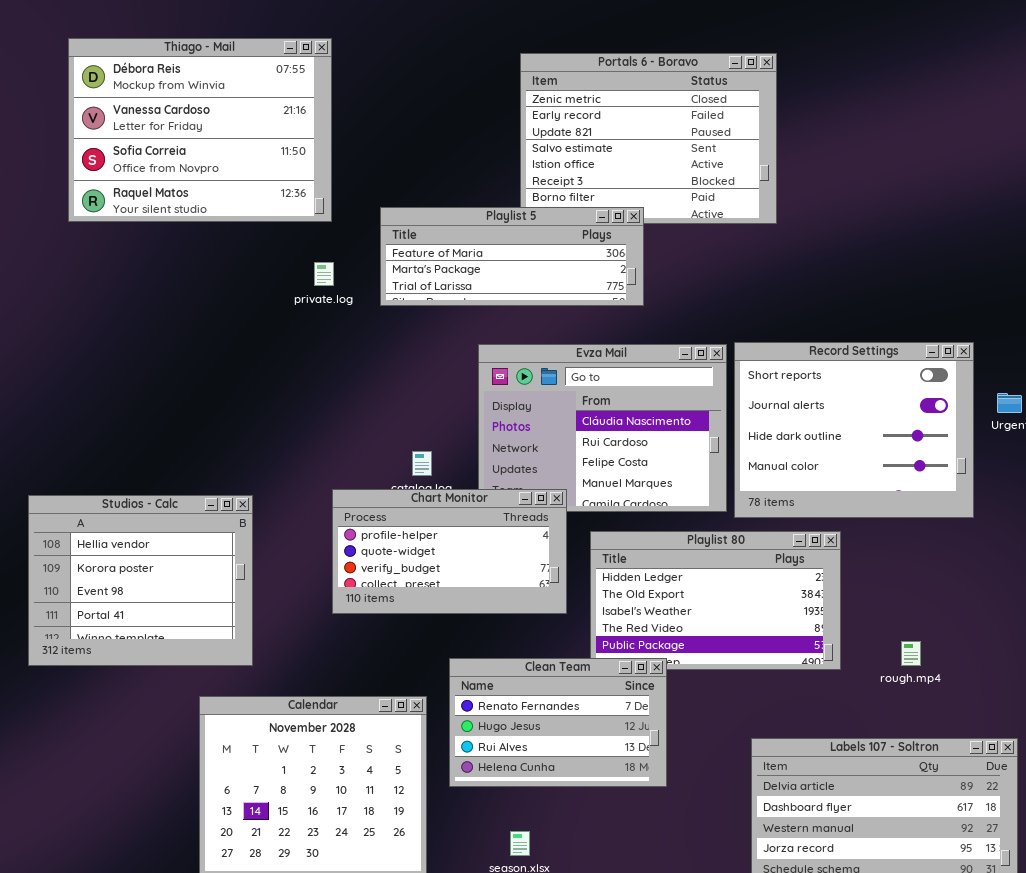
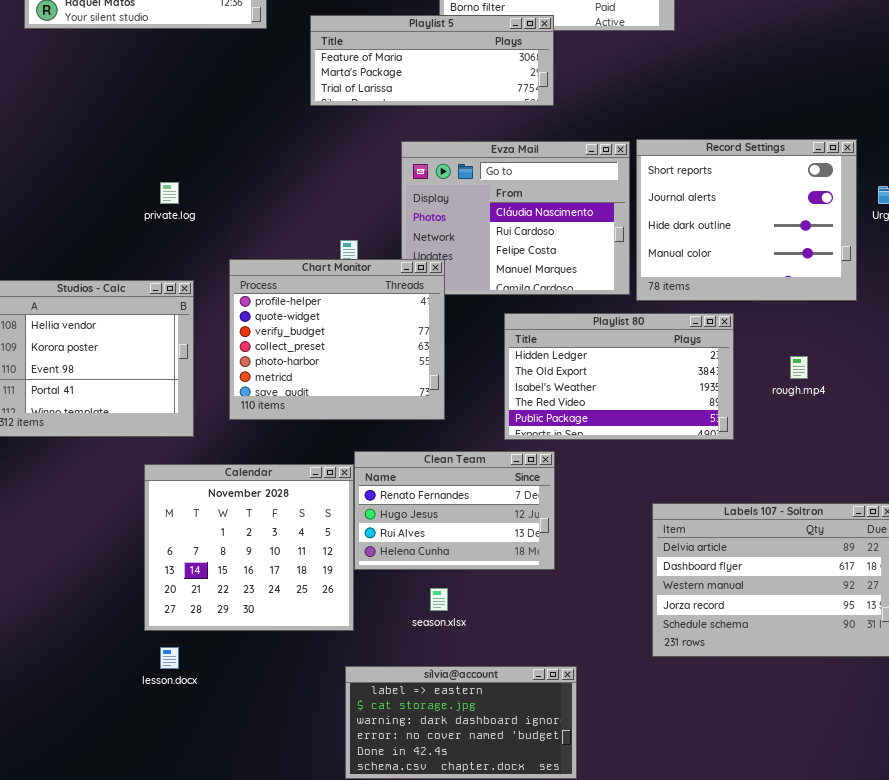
private.log: [314,262,334,286] -> [160,182,179,204], moved
Chart Monitor: [332,489,567,614] -> [229,259,445,420], moved, resized
rough.mp4: [901,641,921,666] -> [790,356,808,379], moved
Clean Team: [449,658,667,787] -> [354,451,555,570], moved

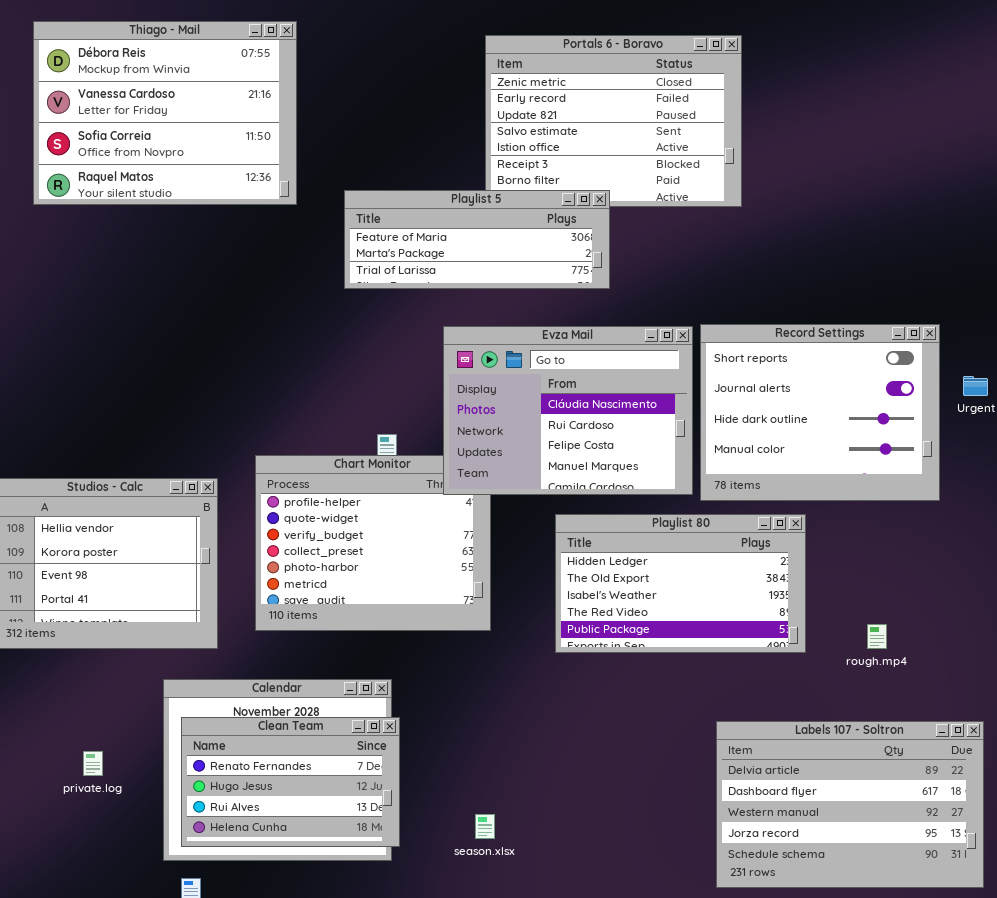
Evza Mail: [401,141,630,295] -> [443,326,693,495], raised
private.log: [160,182,179,204] -> [83,751,103,776], moved
rough.mp4: [790,356,808,379] -> [867,624,887,649], moved
Clean Team: [354,451,555,570] -> [181,717,400,847], moved

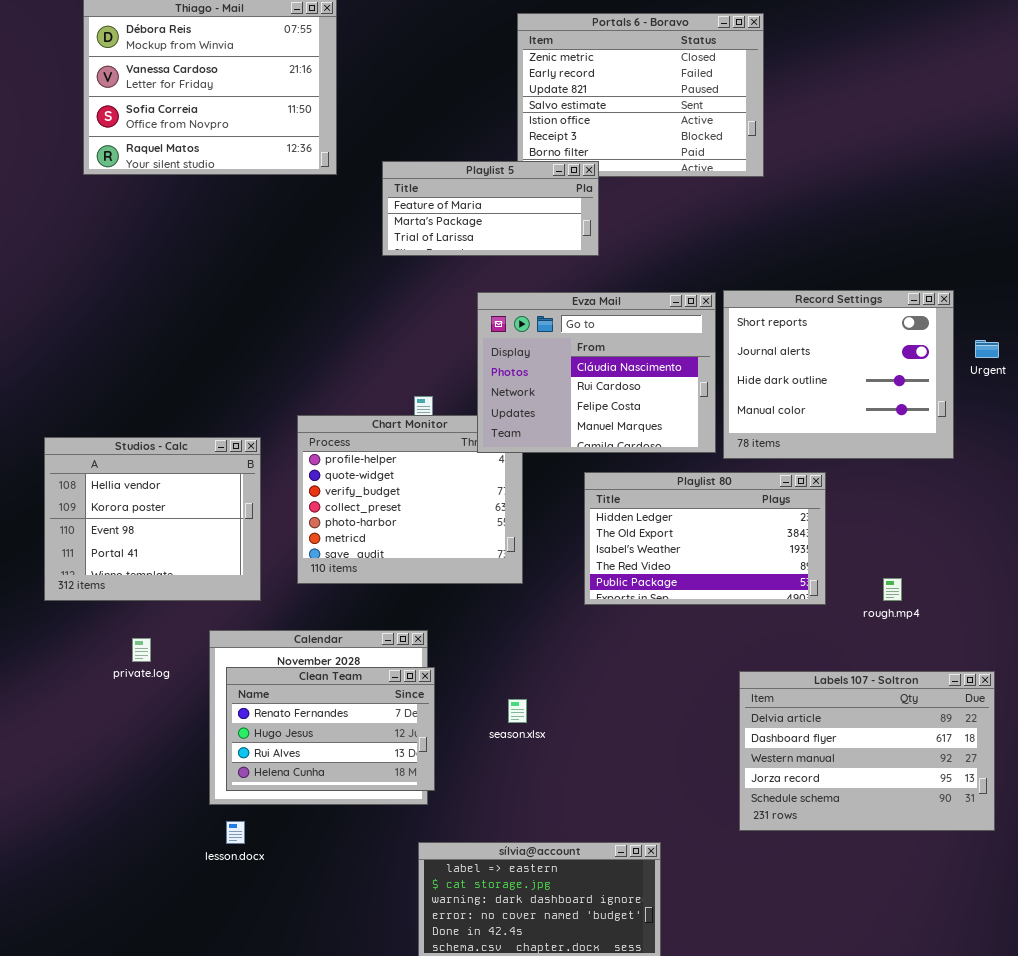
Playlist 5: [344,190,610,289] -> [382,161,599,256], resized
private.log: [83,751,103,776] -> [132,638,151,662], moved
season.xlsx: [475,814,495,839] -> [508,699,527,723], moved

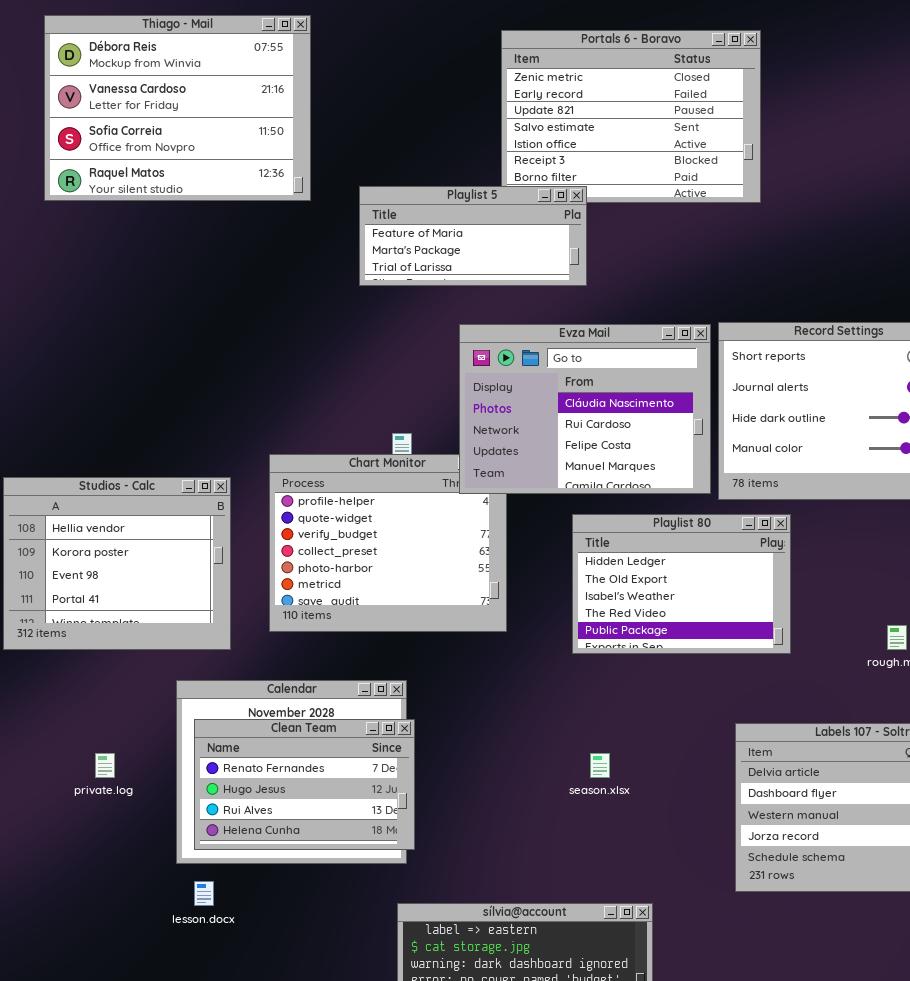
Playlist 80: [584,472,826,605] -> [572,514,791,654], resized
private.log: [132,638,151,662] -> [95,753,115,778], moved
season.xlsx: [508,699,527,723] -> [590,753,610,778], moved

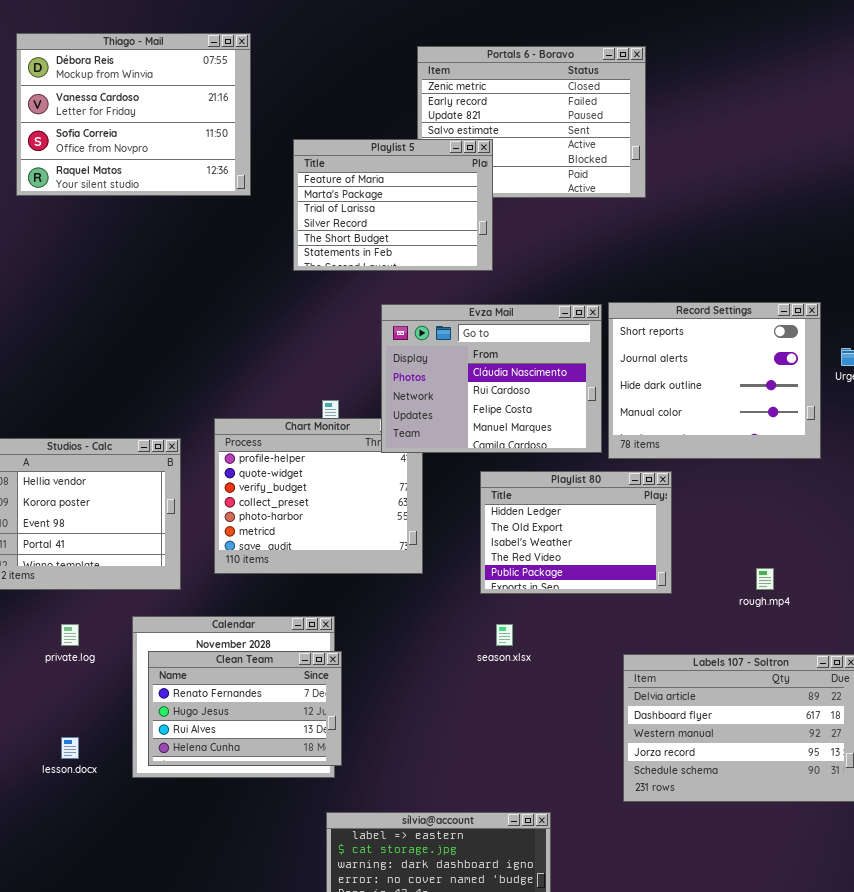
Playlist 5: [359,186,587,286] -> [293,139,493,271], resized
private.log: [95,753,115,778] -> [61,624,79,646], moved
season.xlsx: [590,753,610,778] -> [496,624,513,646], moved
lesson.docx: [194,881,214,906] -> [61,737,79,759], moved

